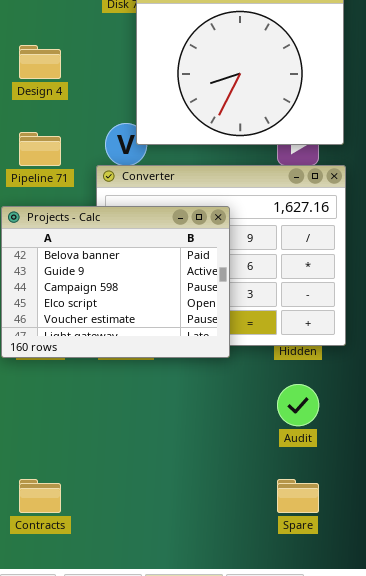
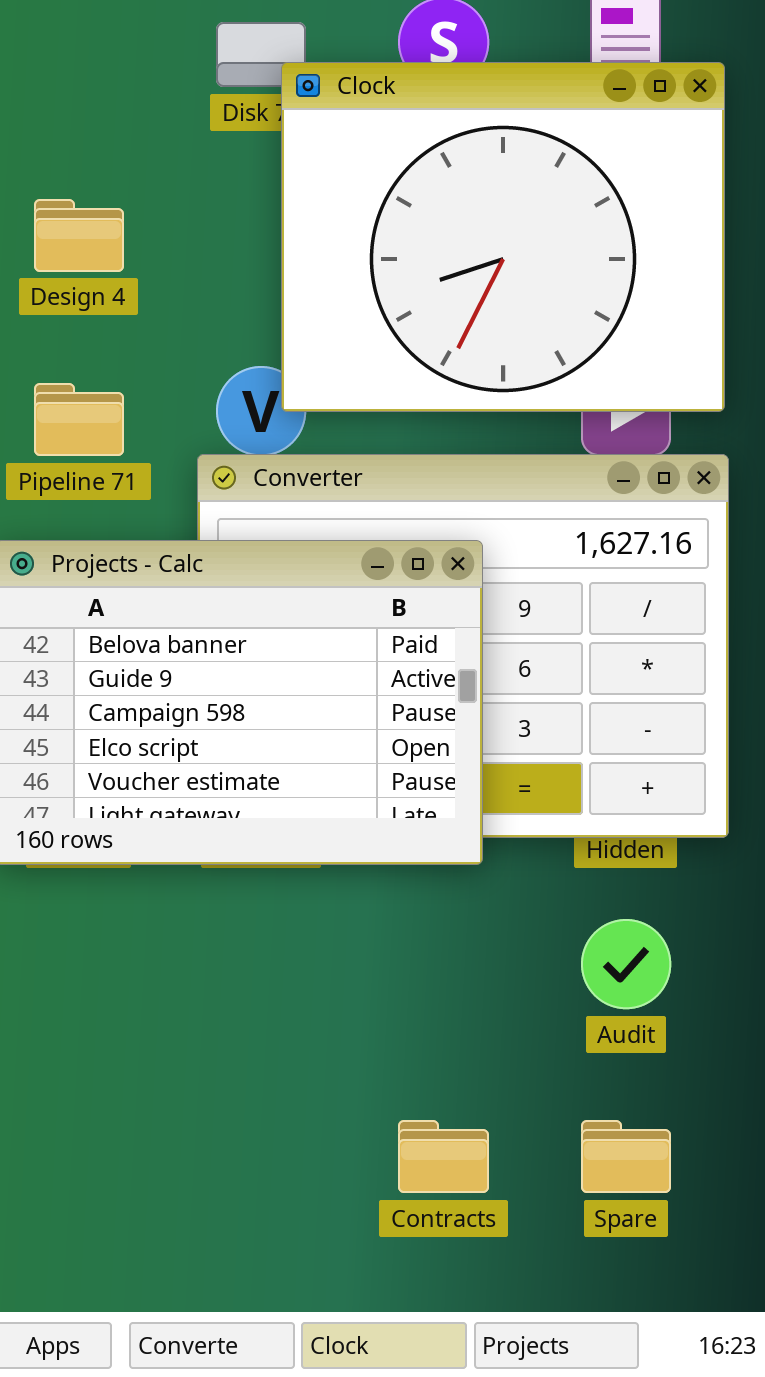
Contracts: [19,479,61,513] -> [398,1120,489,1193], moved

